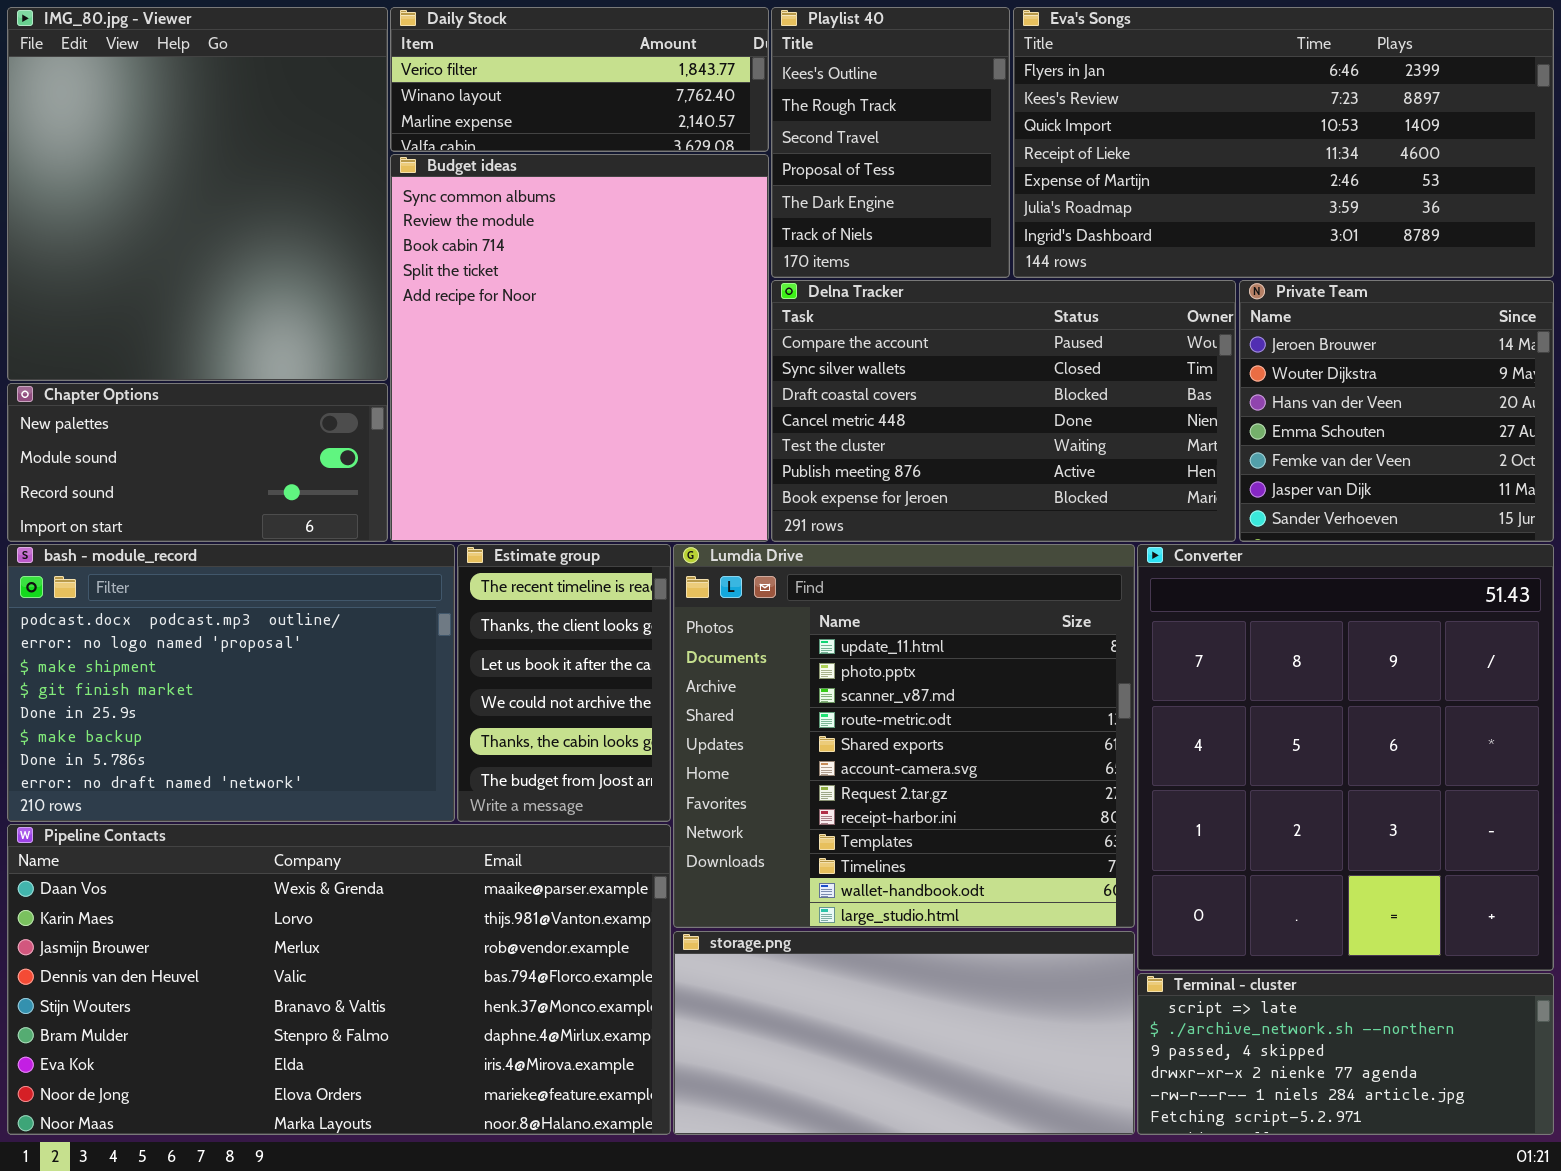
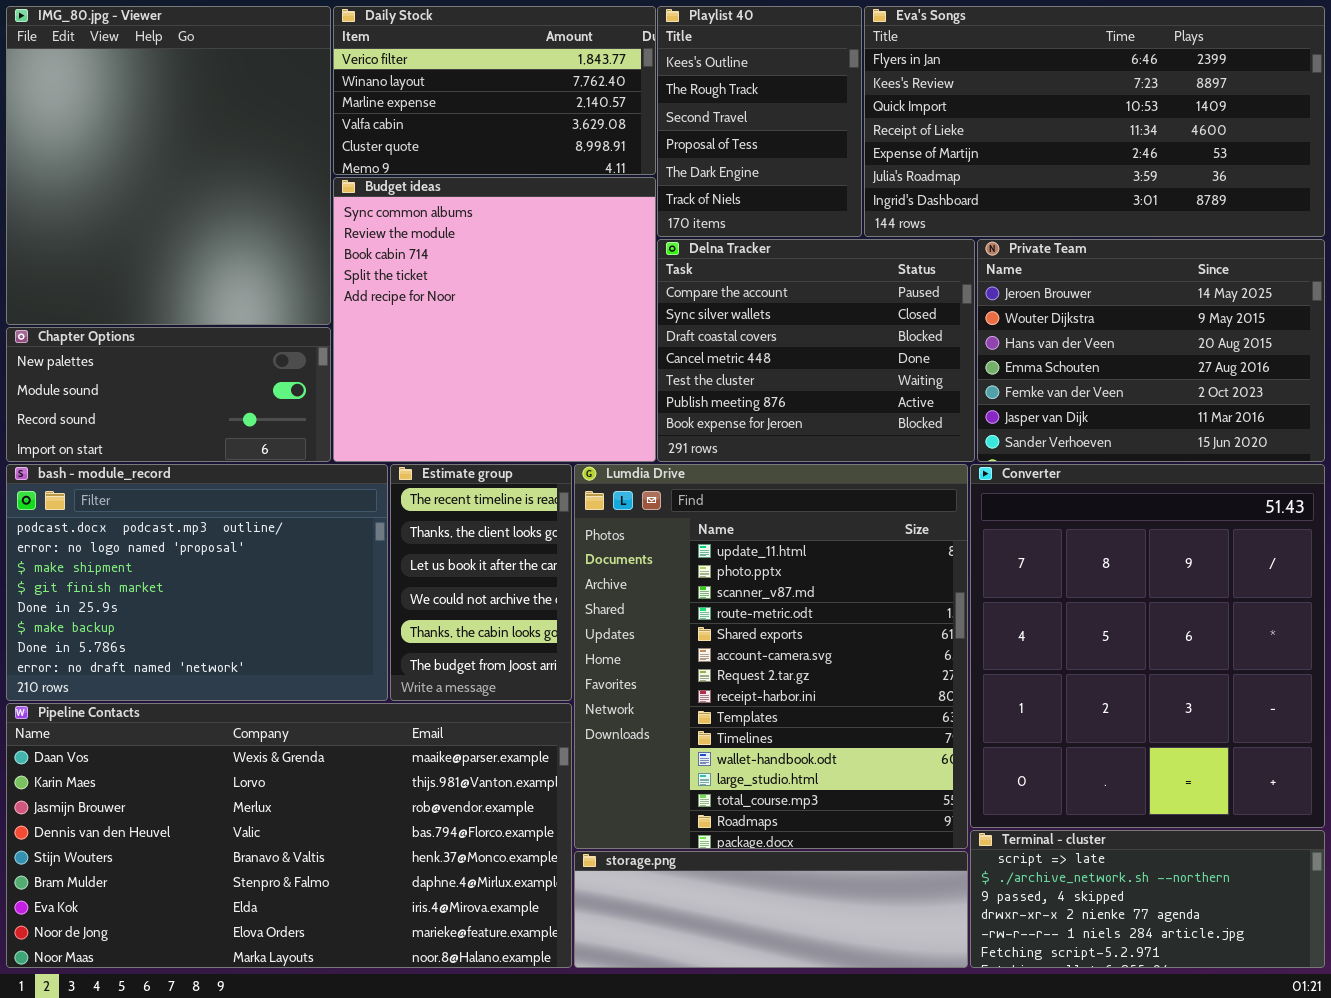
Daily Stock: [390,7,769,152] -> [333,6,656,175], resized
Budget ideas: [390,154,769,542] -> [333,177,656,462], resized
Delna Tracker: [771,280,1236,542] -> [657,239,975,462], resized
Private Team: [1239,280,1554,542] -> [977,239,1325,462], resized
Lumdia Drive: [673,544,1135,928] -> [574,464,968,849], resized
storage.png: [673,931,1135,1135] -> [574,851,968,968], resized

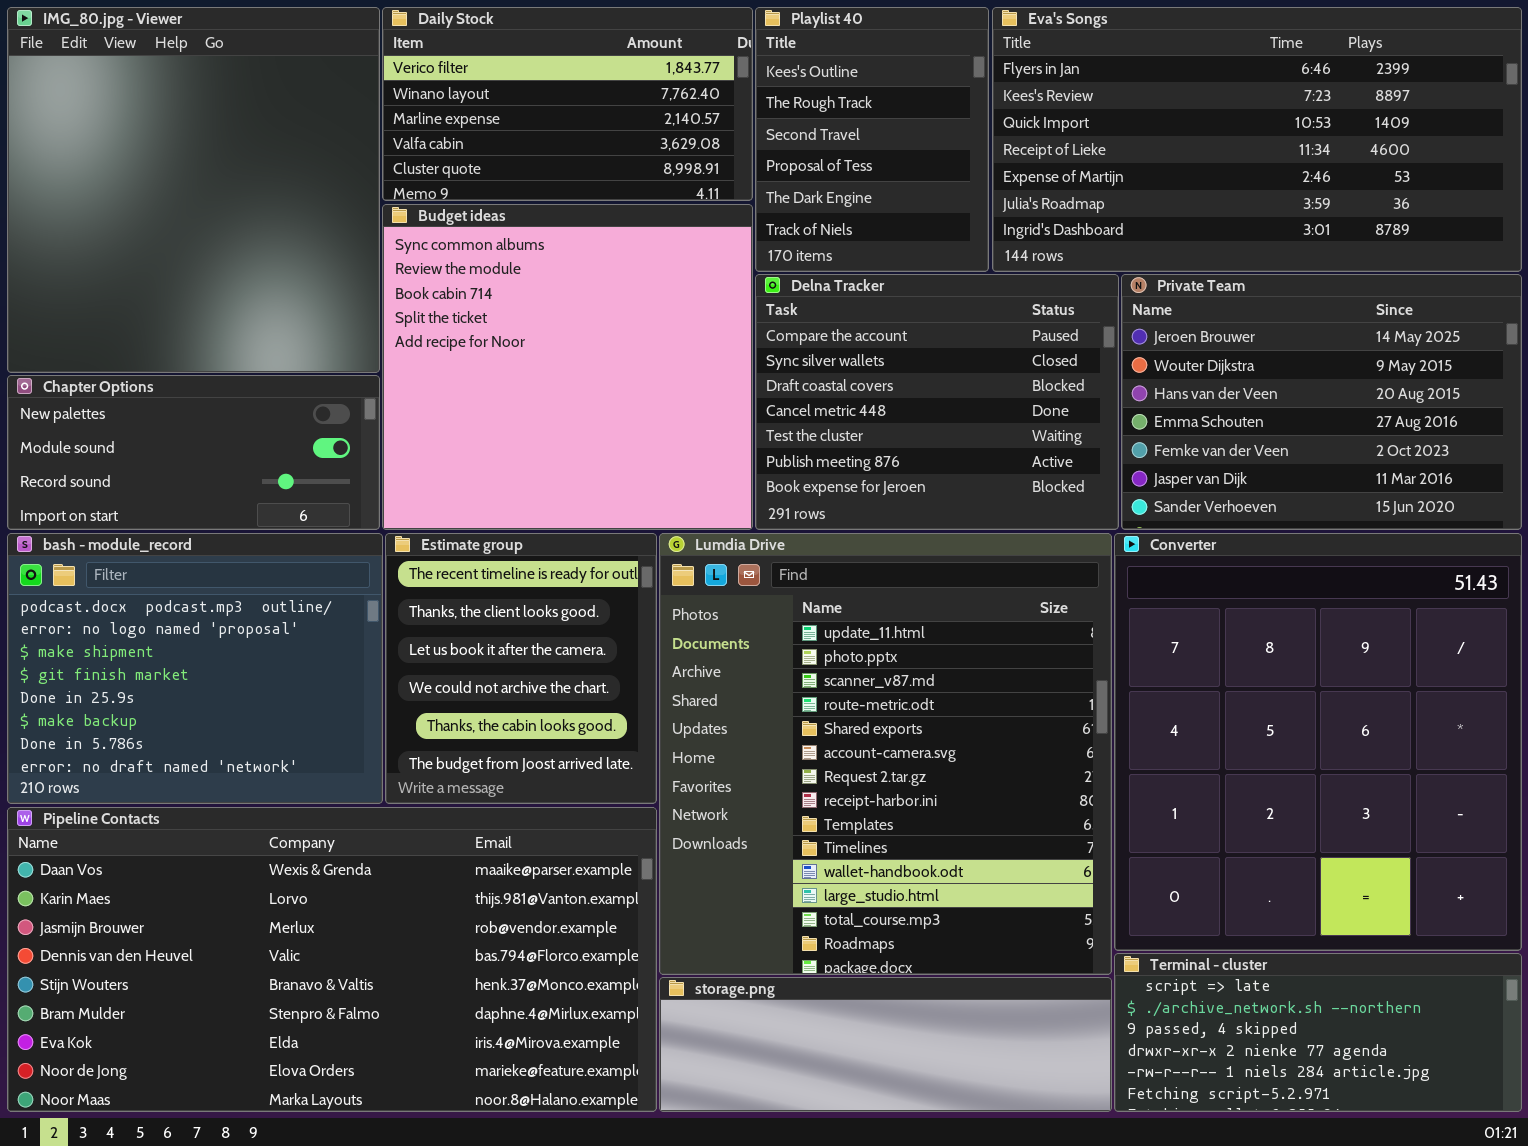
bash - module_record: [6,464,388,701] -> [7,533,383,804], resized
Estimate group: [390,464,572,701] -> [385,533,657,804], resized

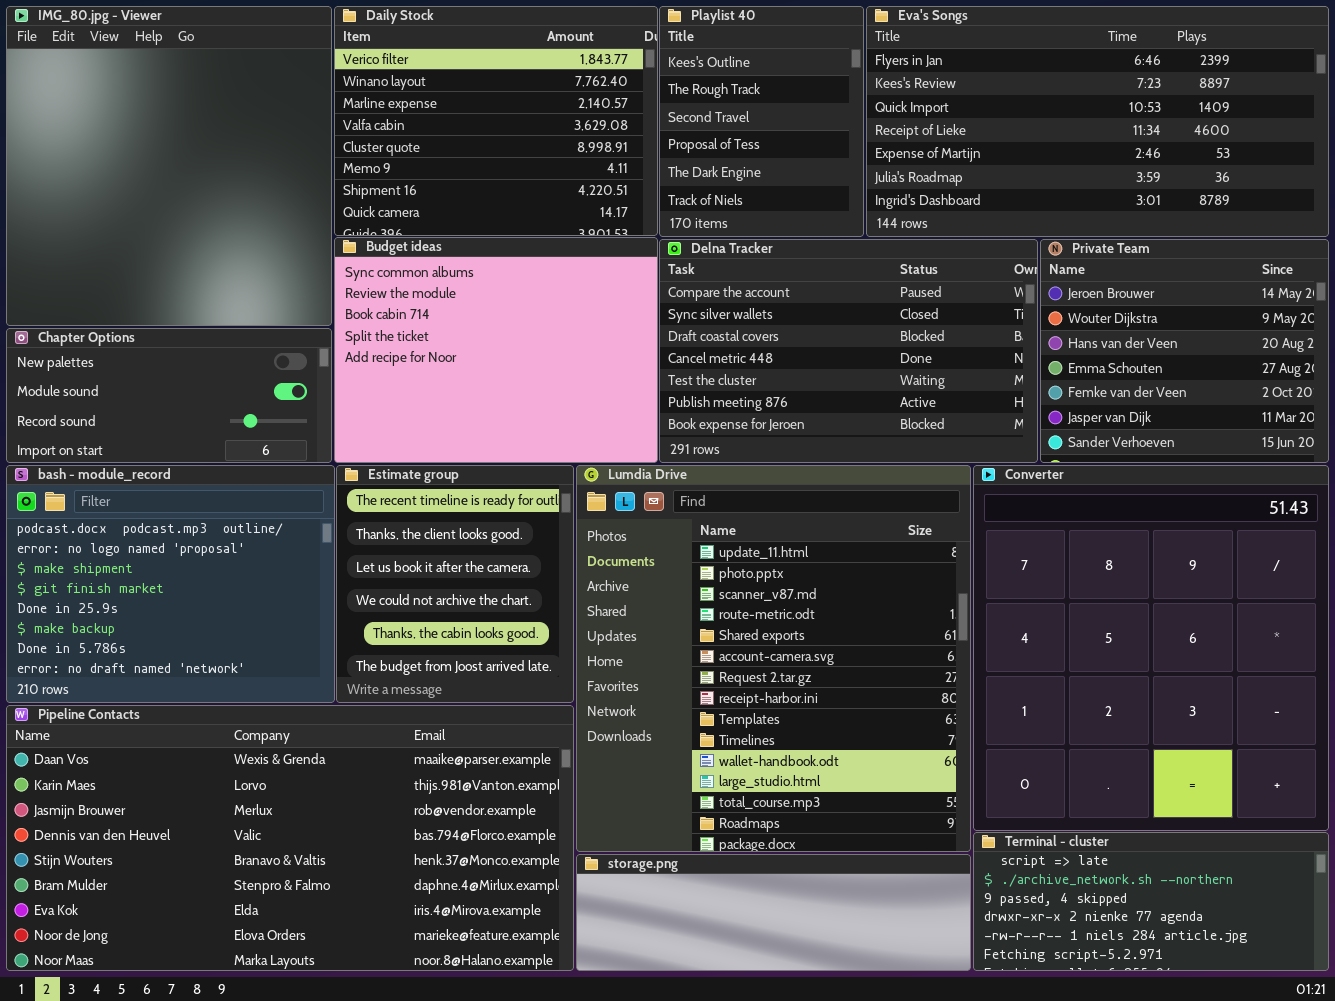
Daily Stock: [382,7,753,201] -> [334,6,658,236], resized
Budget ideas: [382,204,753,530] -> [334,237,658,463], resized
Delna Tracker: [755,274,1119,530] -> [659,239,1038,463], resized
Private Team: [1121,274,1522,530] -> [1040,239,1329,463], resized

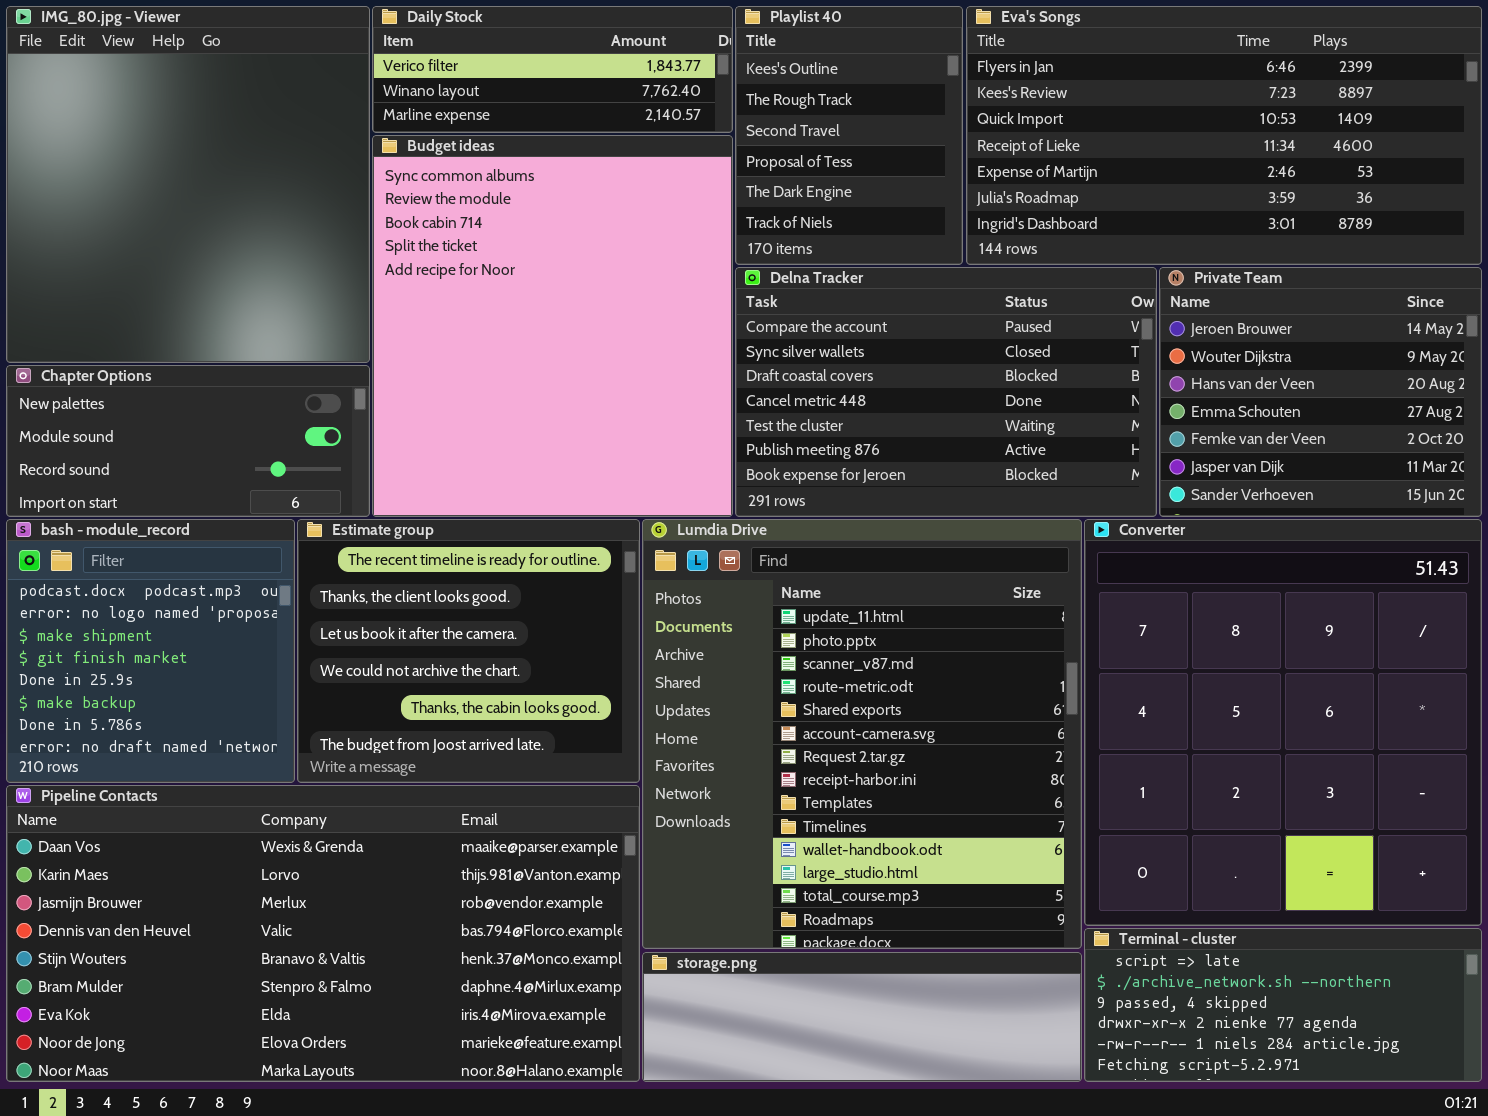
Daily Stock: [334,6,658,236] -> [372,6,733,133], resized
Budget ideas: [334,237,658,463] -> [372,135,733,517], resized
bash - module_record: [6,465,335,703] -> [6,519,295,783], resized
Estimate group: [336,465,574,703] -> [297,519,640,783], resized

